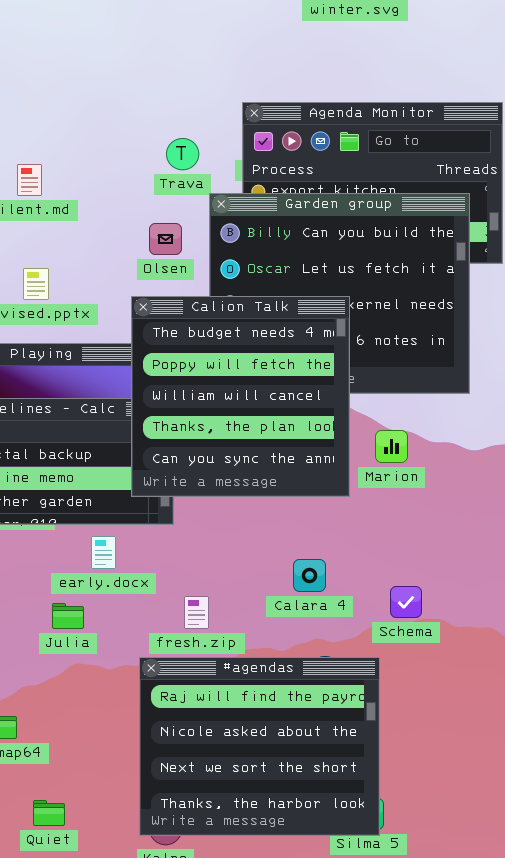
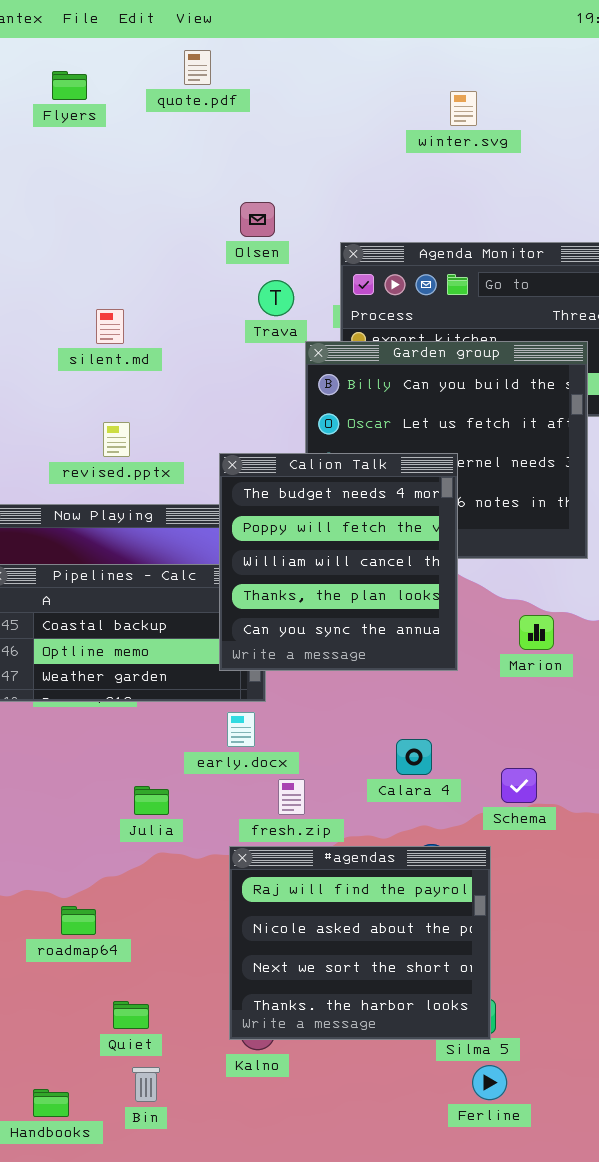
Olsen: [149,223,182,255] -> [240,202,275,237], moved
Marion: [375,430,408,463] -> [519,615,554,650], moved
early.docx: [91,536,116,569] -> [227,712,255,747], moved

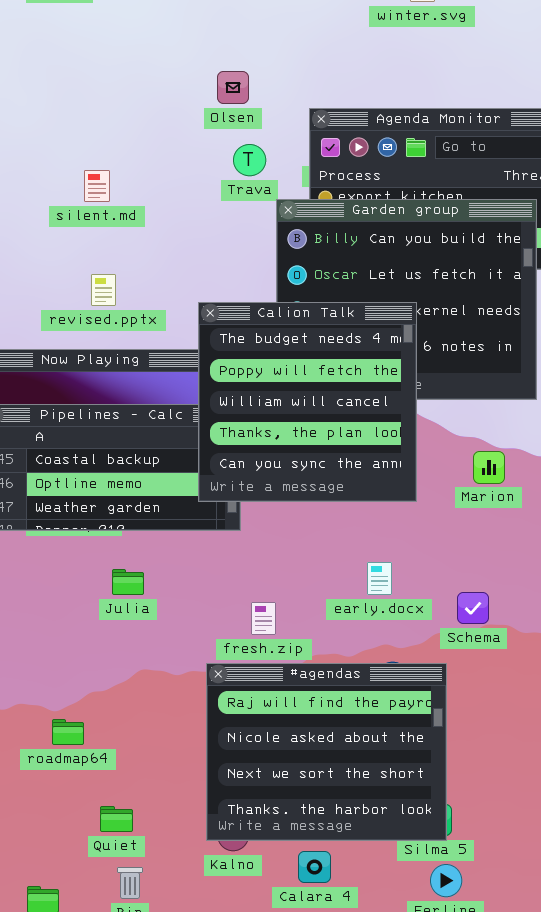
early.docx: [227,712,255,747] -> [367,562,392,595], moved
Calara 4: [396,739,432,775] -> [298,851,331,883], moved
Julia: [134,786,169,815] -> [112,569,144,595], moved

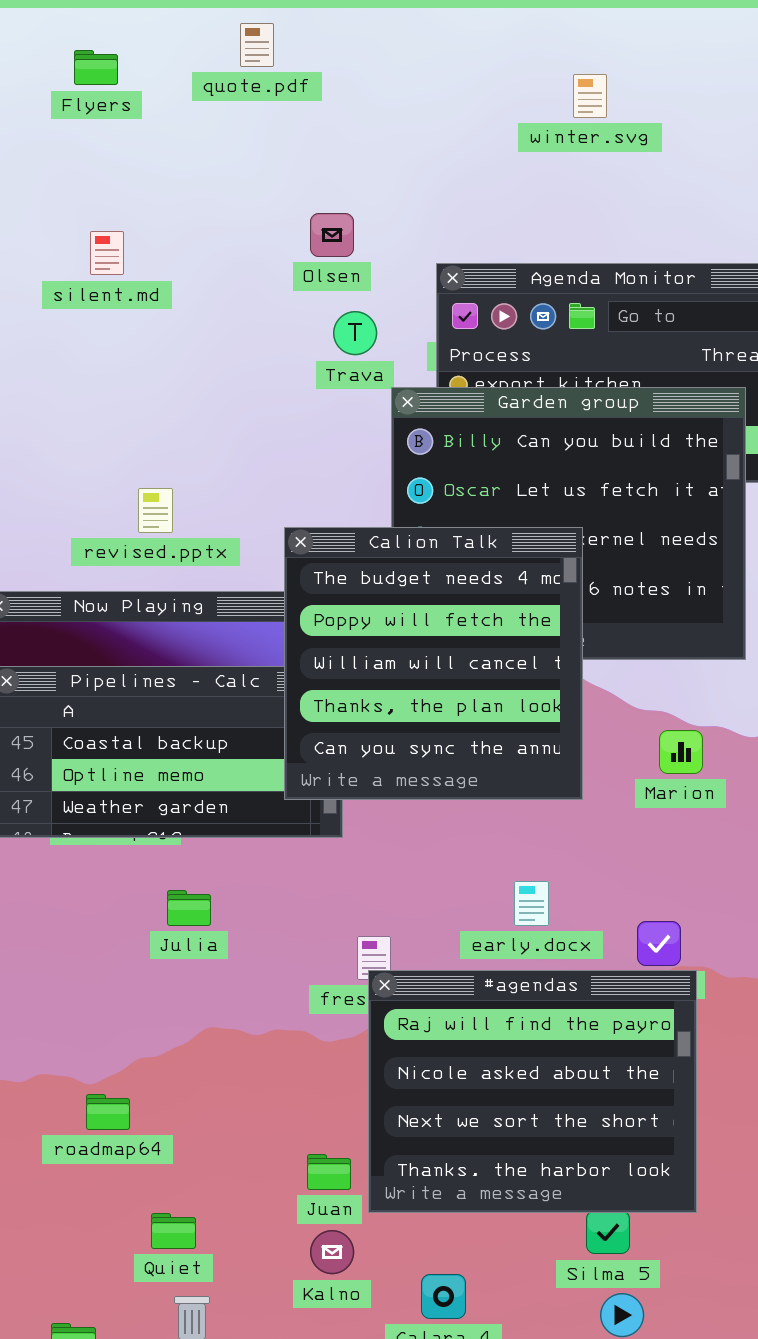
silent.md: [84,170,110,202] -> [90,231,124,275], moved
#agendas: [206,663,447,841] -> [368,970,697,1213], moved

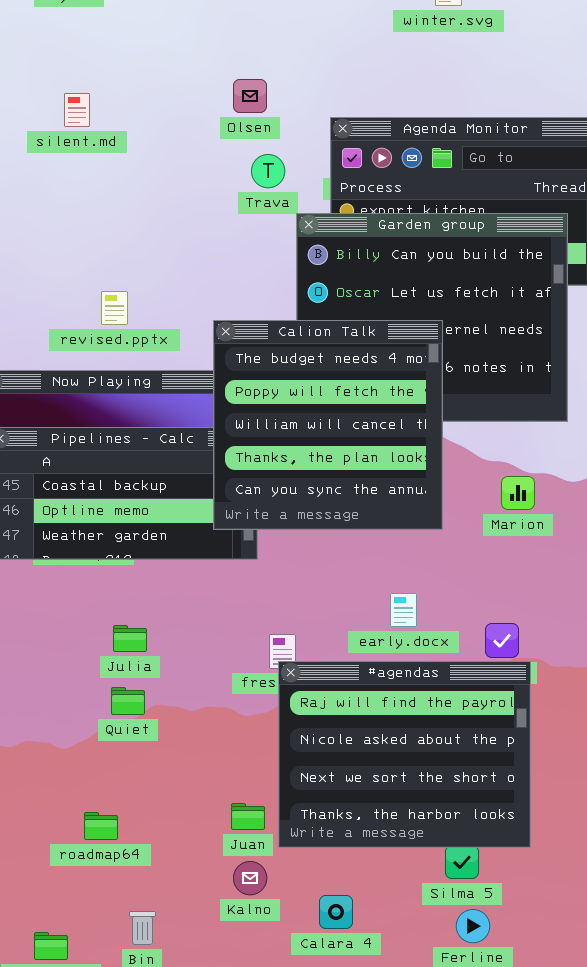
Julia: [167,890,211,926] -> [113,625,147,652], moved
roadmap64: [86,1094,130,1130] -> [84,812,118,840], moved
Quiet: [151,1213,196,1249] -> [111,687,145,715], moved

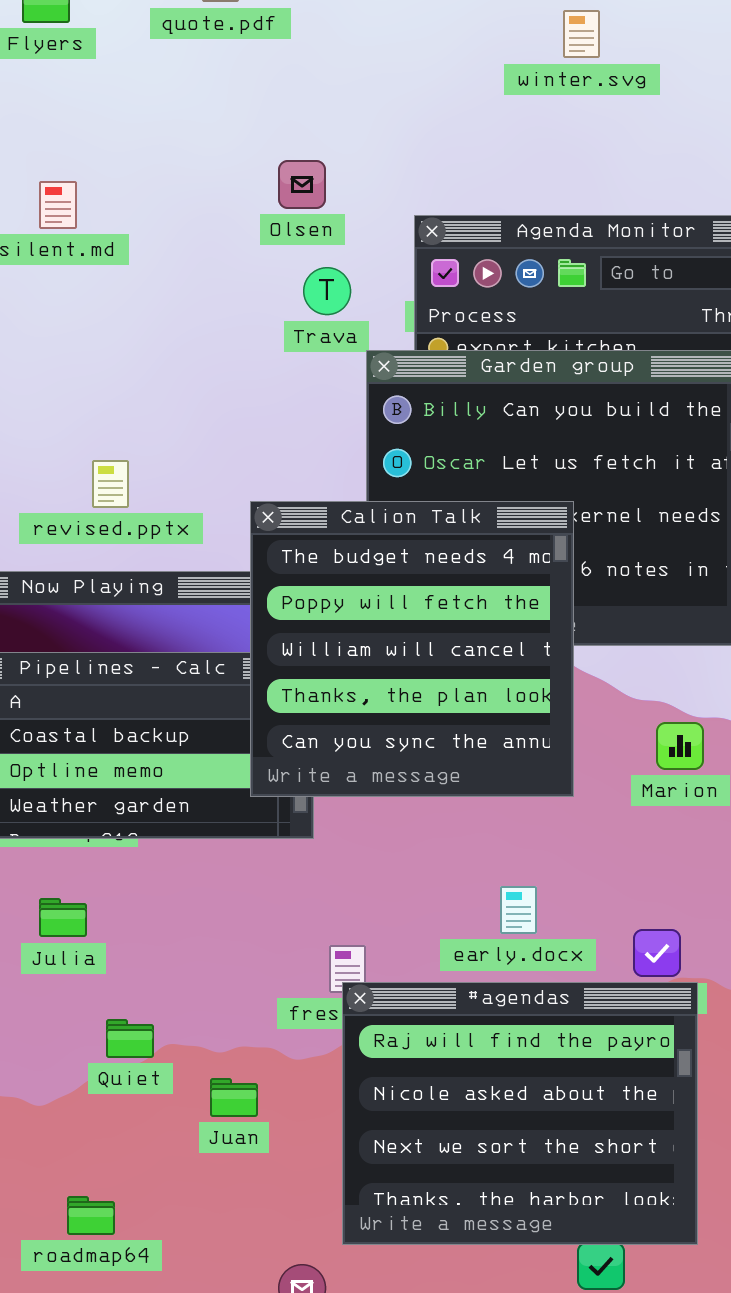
Julia: [113,625,147,652] -> [39,898,87,937], moved
Juan: [231,803,265,830] -> [210,1078,258,1117], moved

